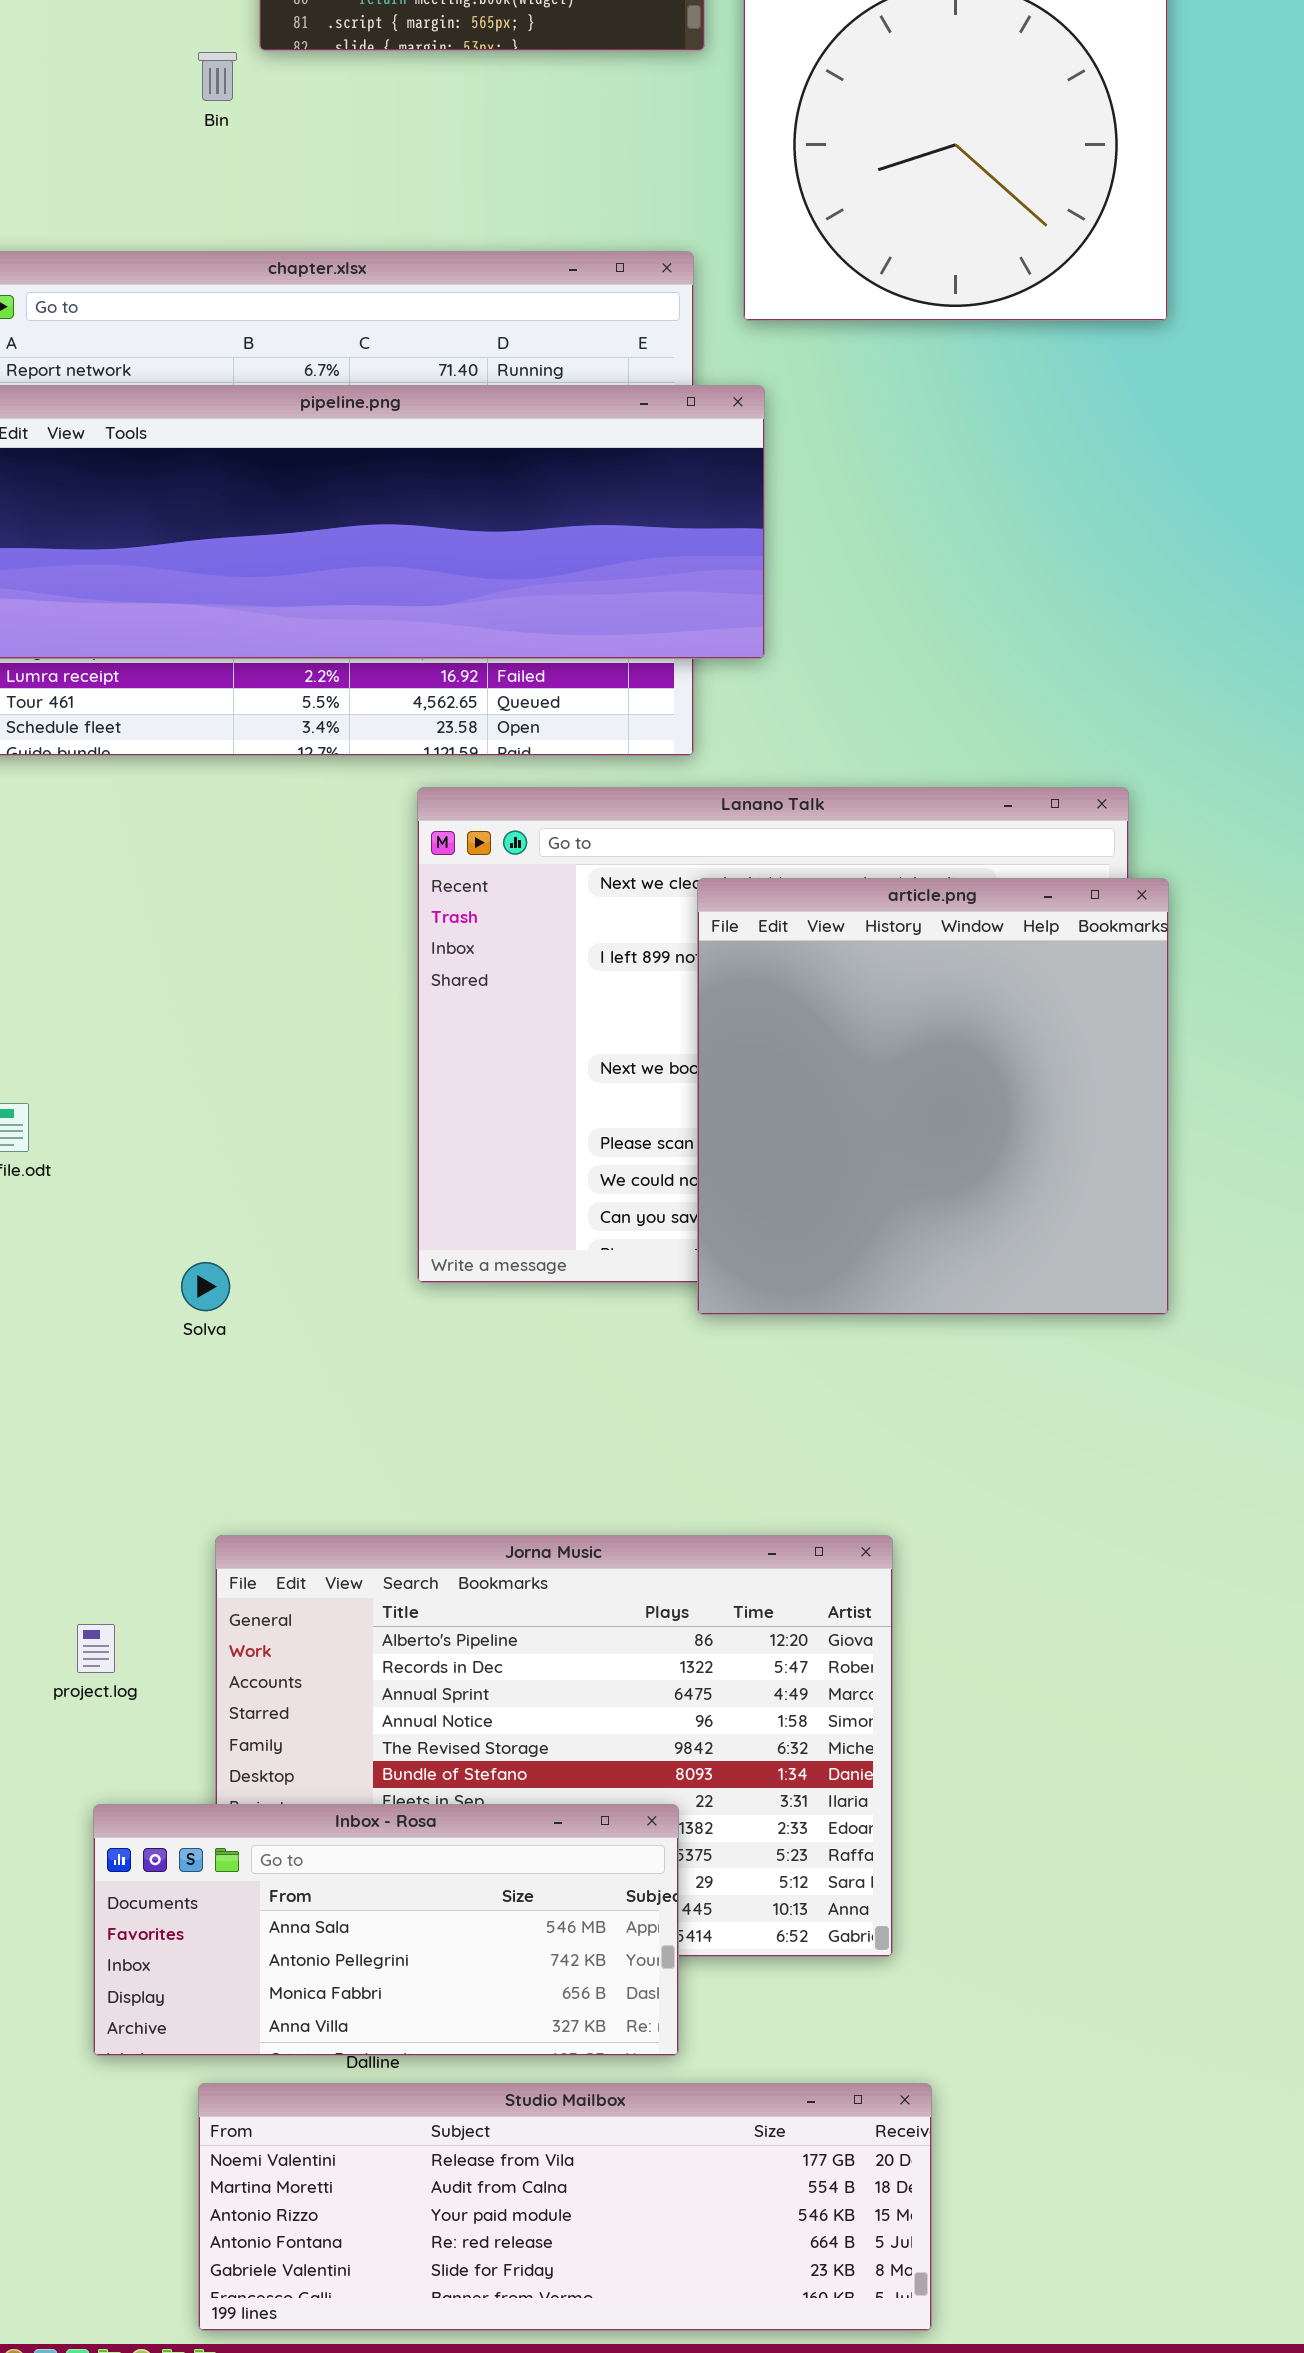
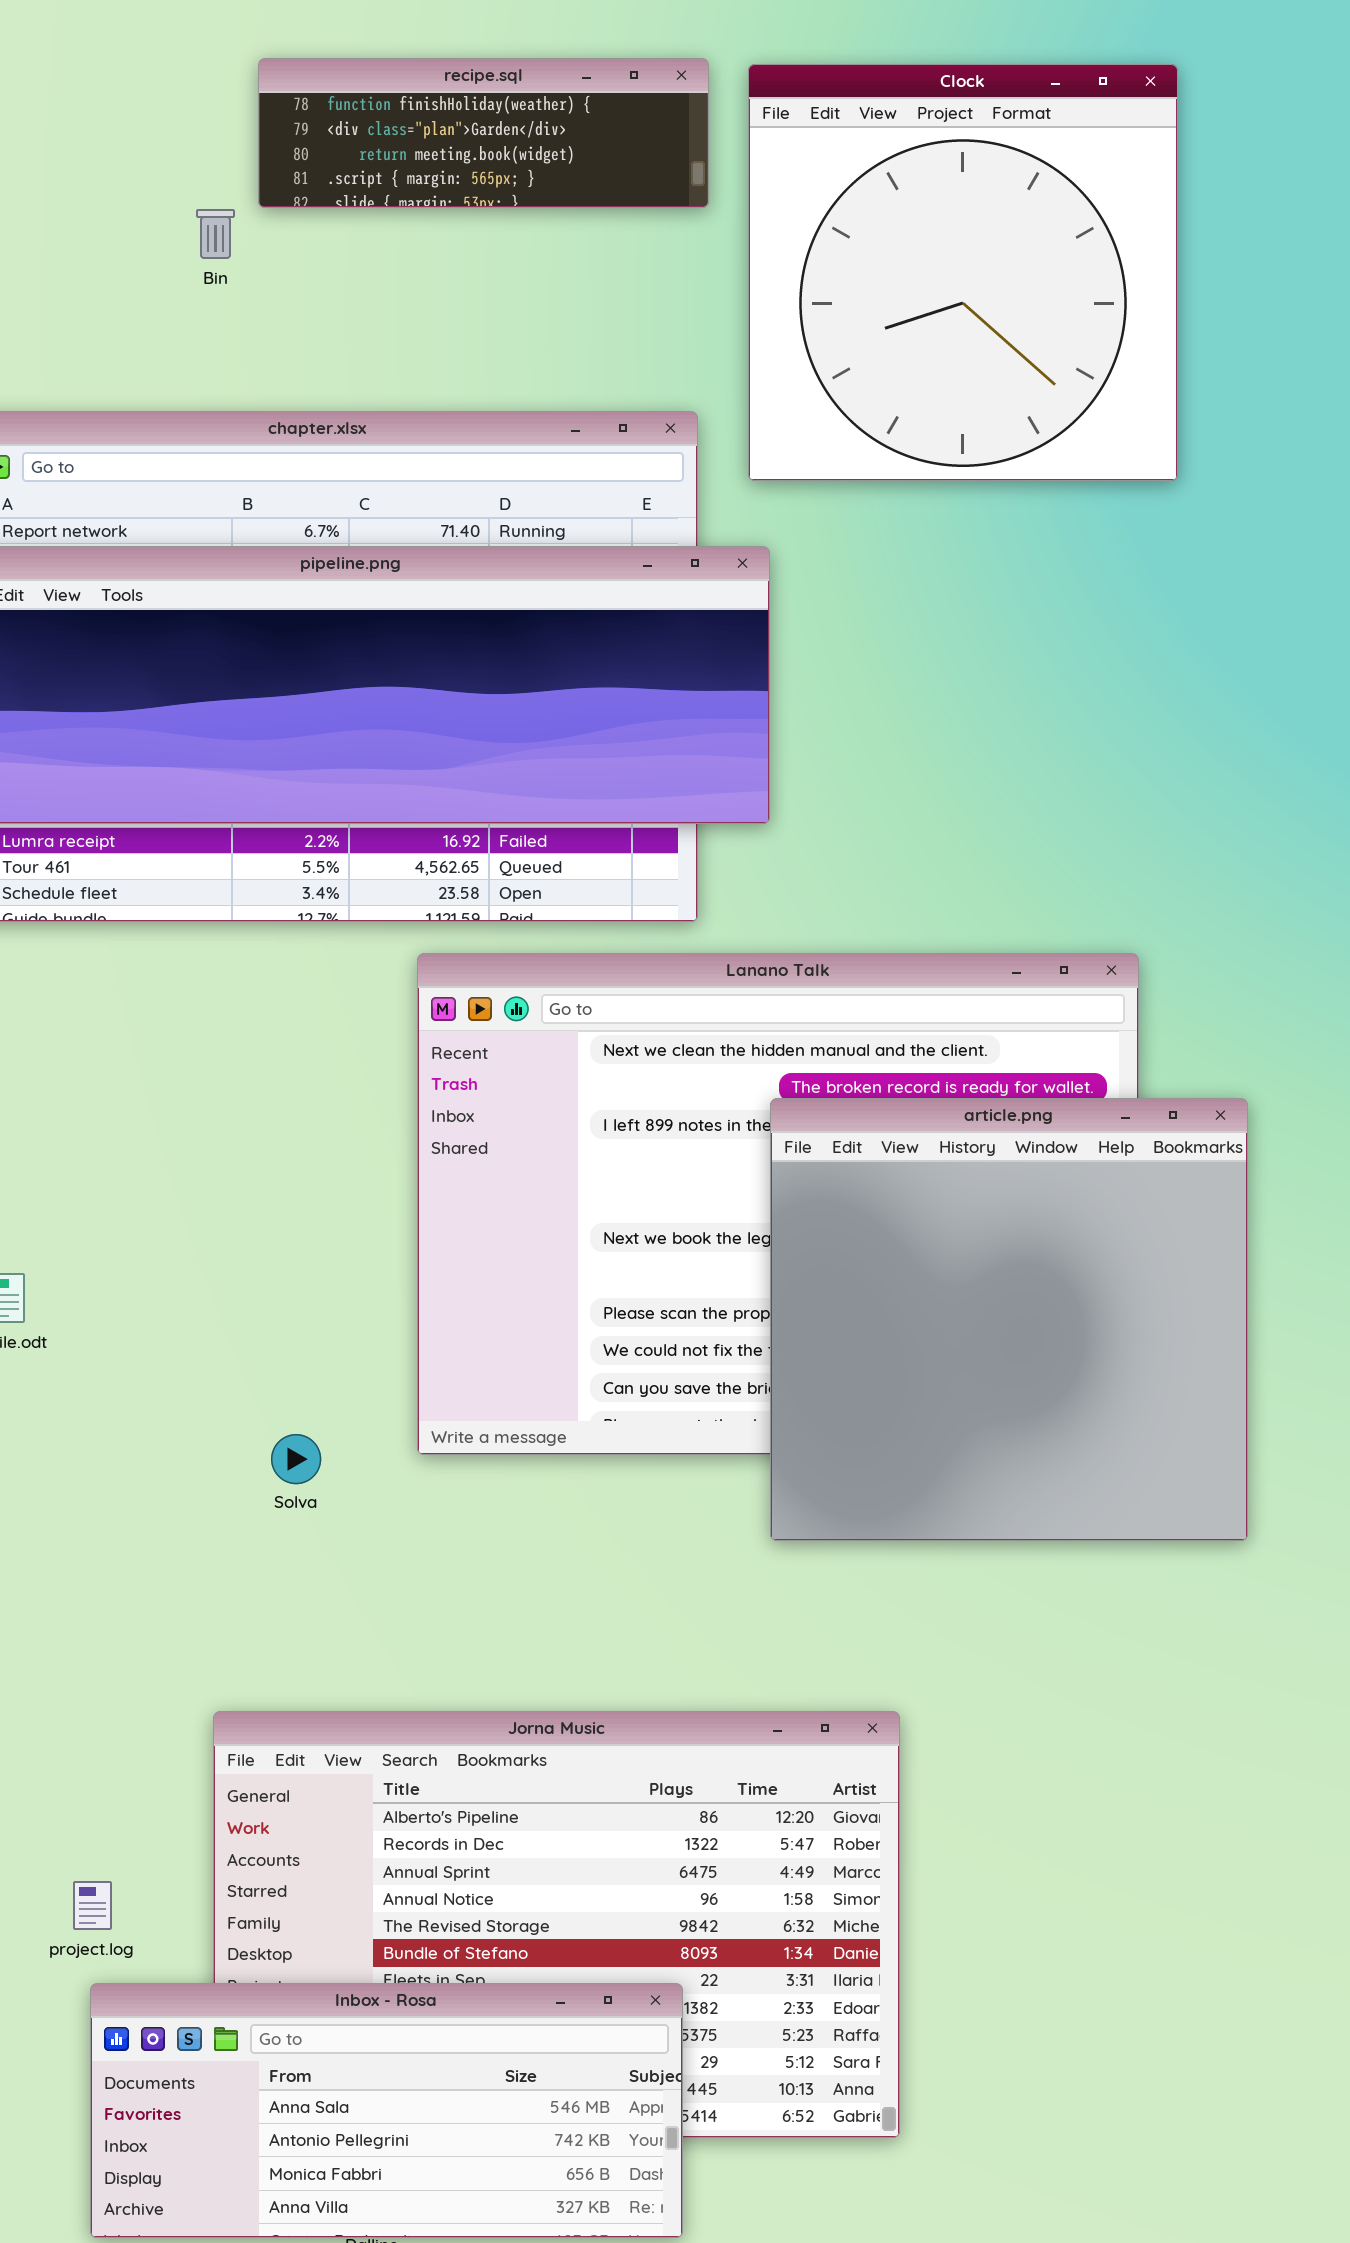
article.png: [697,878,1169,1315] -> [770,1098,1248,1541], moved
Solva: [181,1262,230,1311] -> [271,1434,321,1484], moved
project.log: [77,1624,115,1673] -> [73,1881,112,1930], moved

